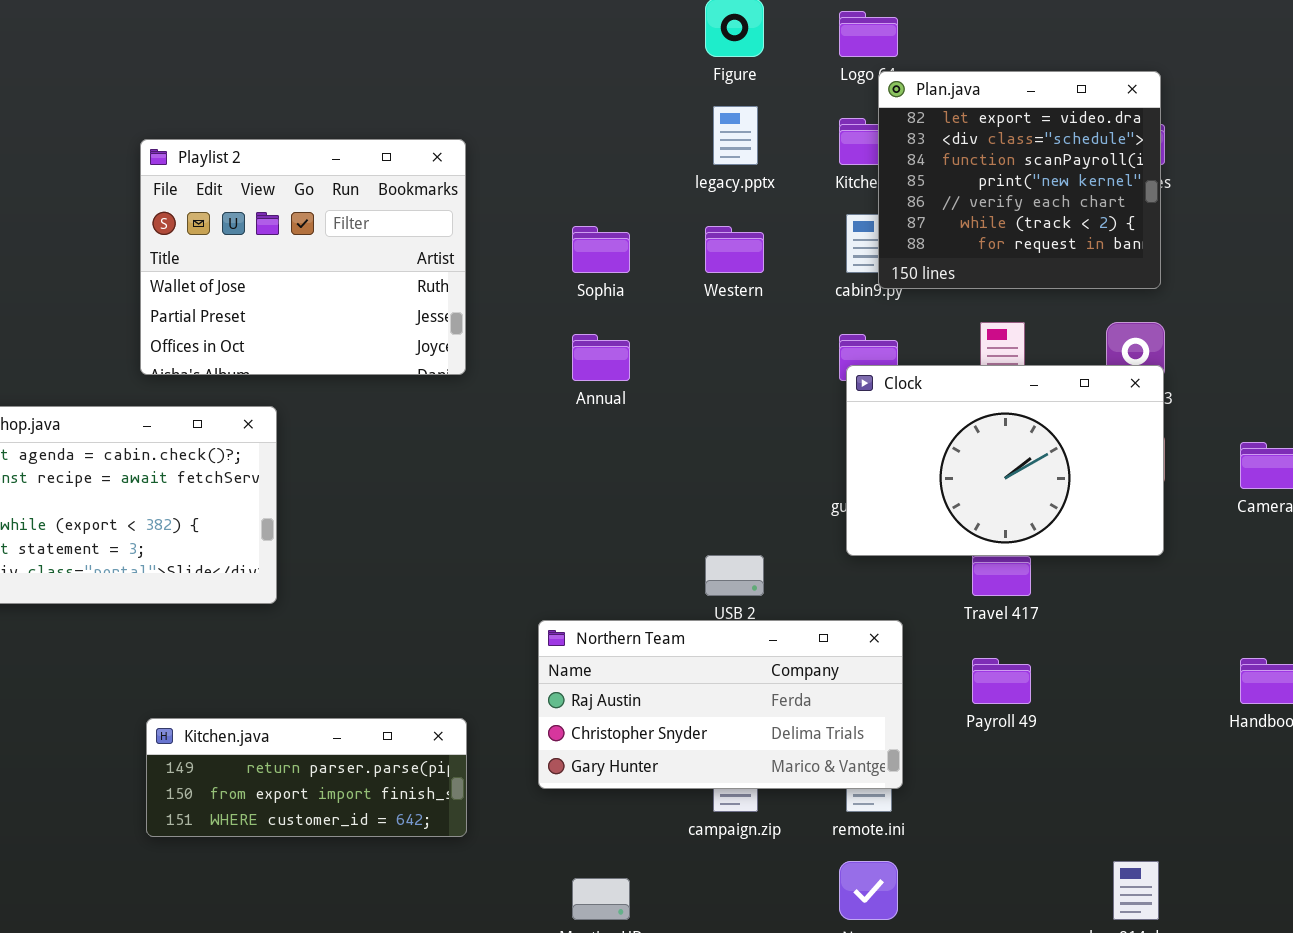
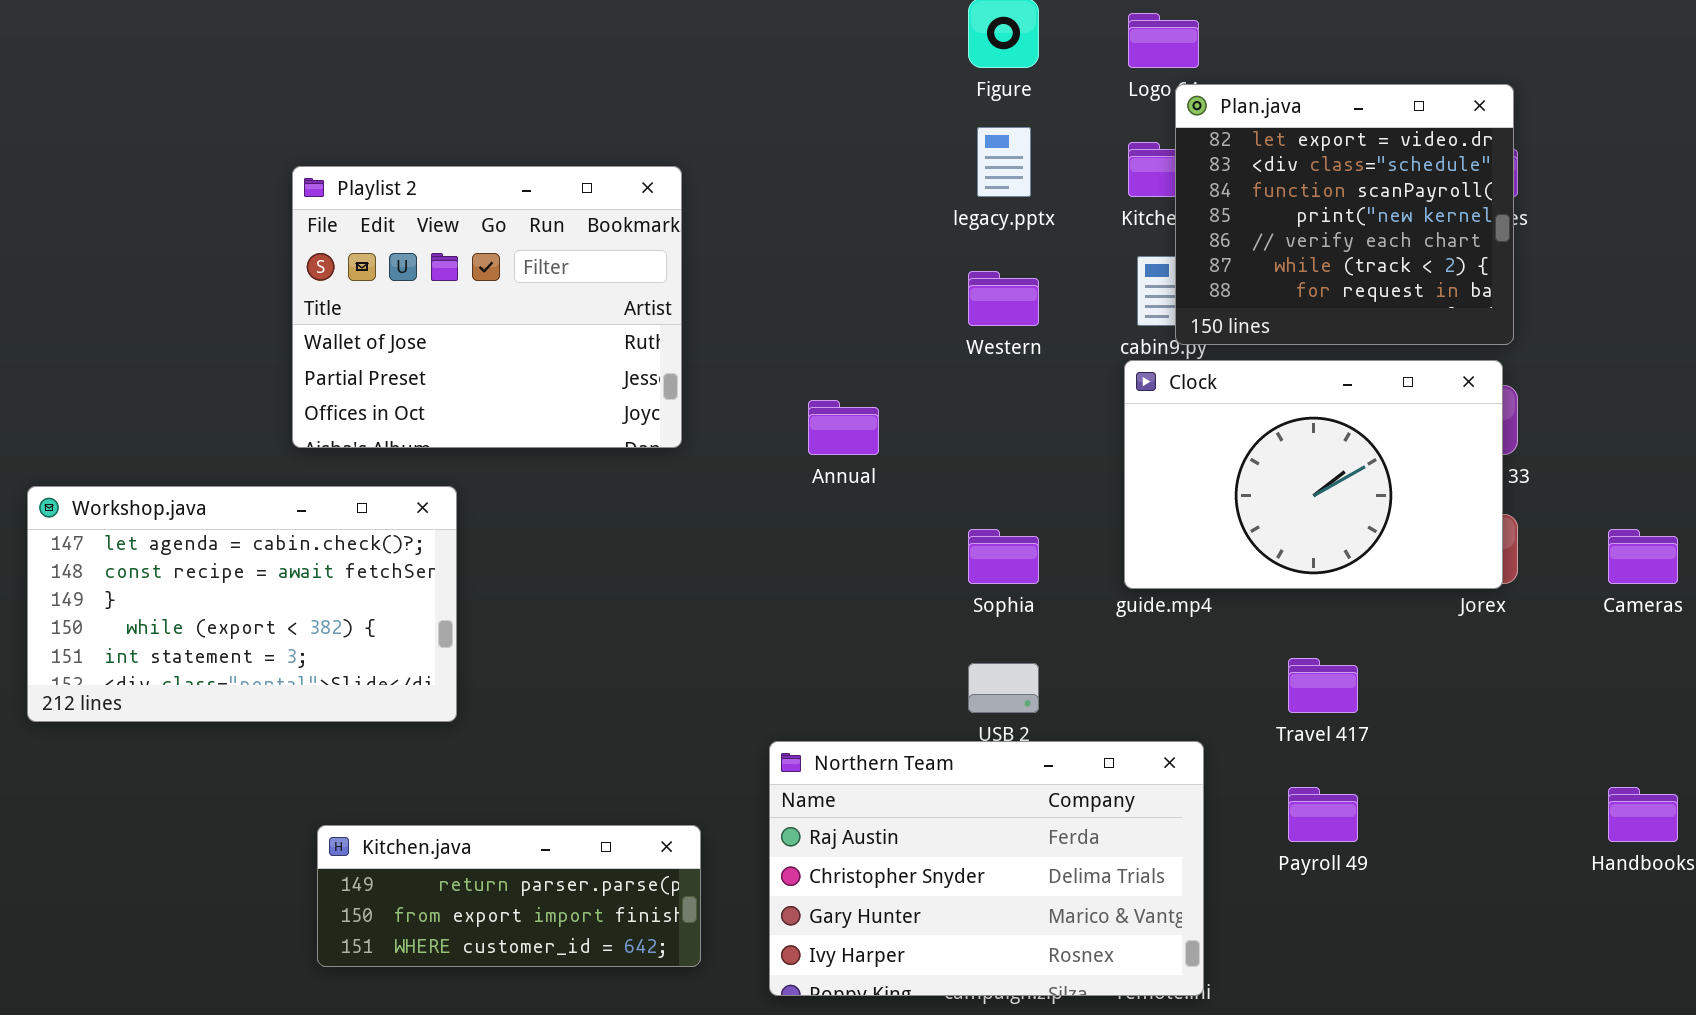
Sophia: [572,226,630,273] -> [968,529,1039,584], moved
Clock: [846,365,1164,556] -> [1124,360,1503,589], moved
Northern Team: [538,620,903,789] -> [769,741,1204,996], resized
Kitchen.java: [146,718,467,837] -> [317,825,701,967], moved

